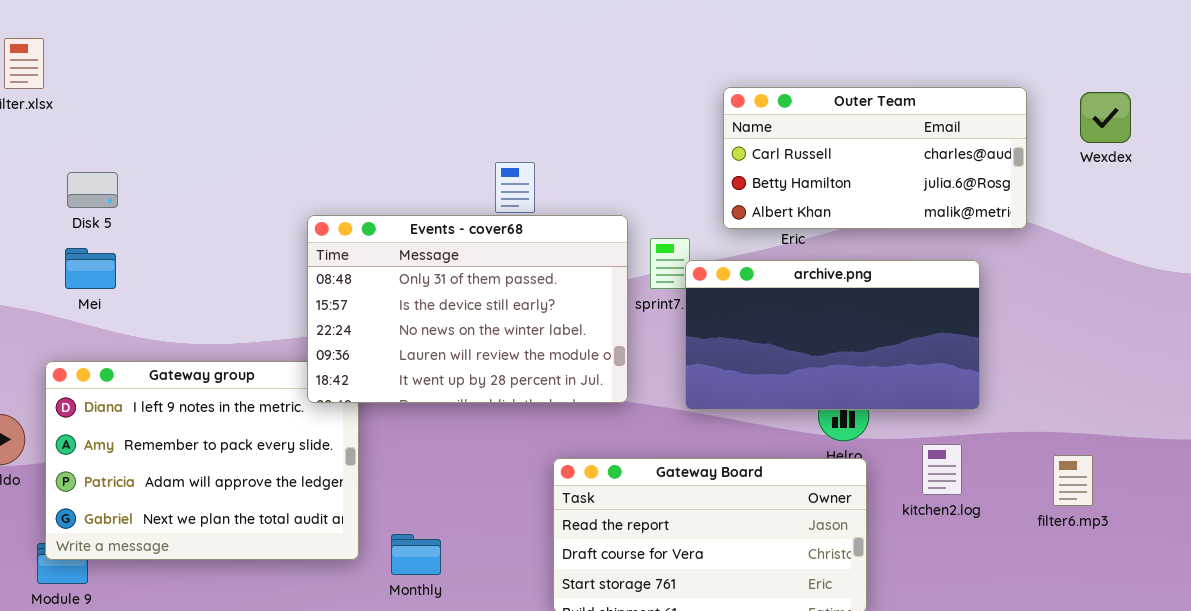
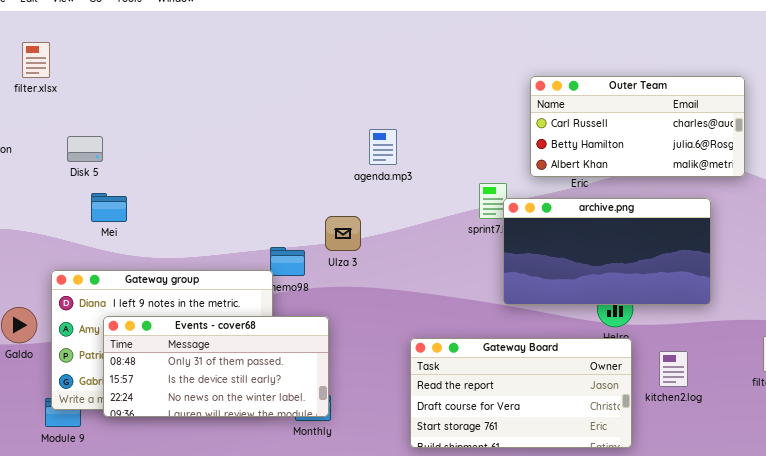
Events - cover68: [307,215,628,403] -> [103,316,329,417], moved, resized
Mei: [65,248,116,289] -> [91,193,127,222], moved
kitchen2.log: [922,444,962,495] -> [659,351,688,387], moved

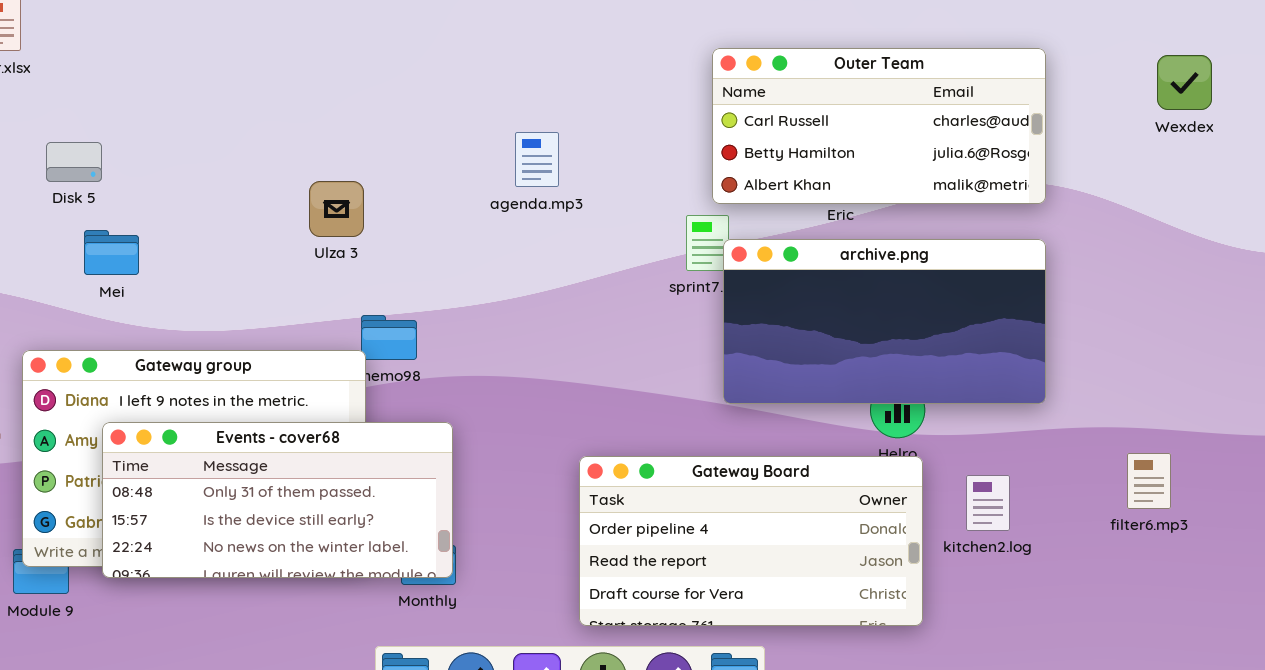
Outer Team: [530,76,745,177] -> [712,48,1046,204], moved
Ulza 3: [325,216,361,251] -> [309,181,364,237], moved
Gateway Board: [410,338,632,448] -> [579,456,923,626], scrolled up 1 row

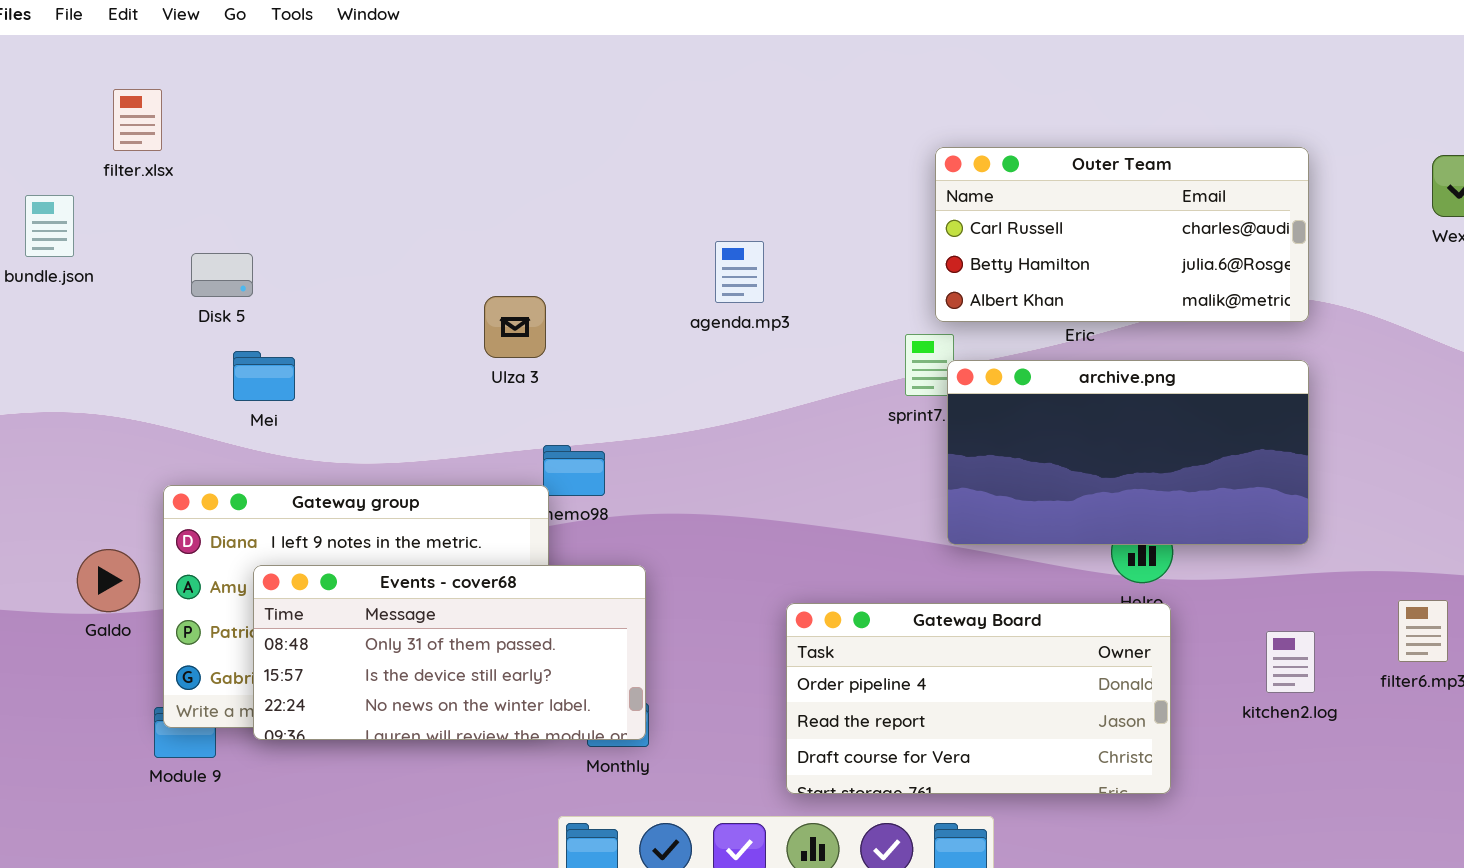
kitchen2.log: [966,475,1010,531] -> [1266,631,1315,693], moved

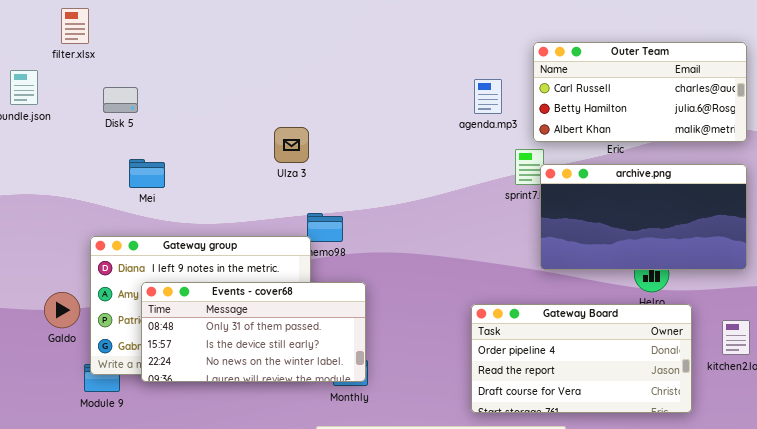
agenda.mp3: [715,241,764,303] -> [474,79,502,114], moved
Disk 5: [191,253,253,297] -> [103,87,138,113], moved
Galdo: [77,549,140,612] -> [44,292,80,328], moved
Gateway Board: [786,603,1171,794] -> [471,304,692,413], moved

